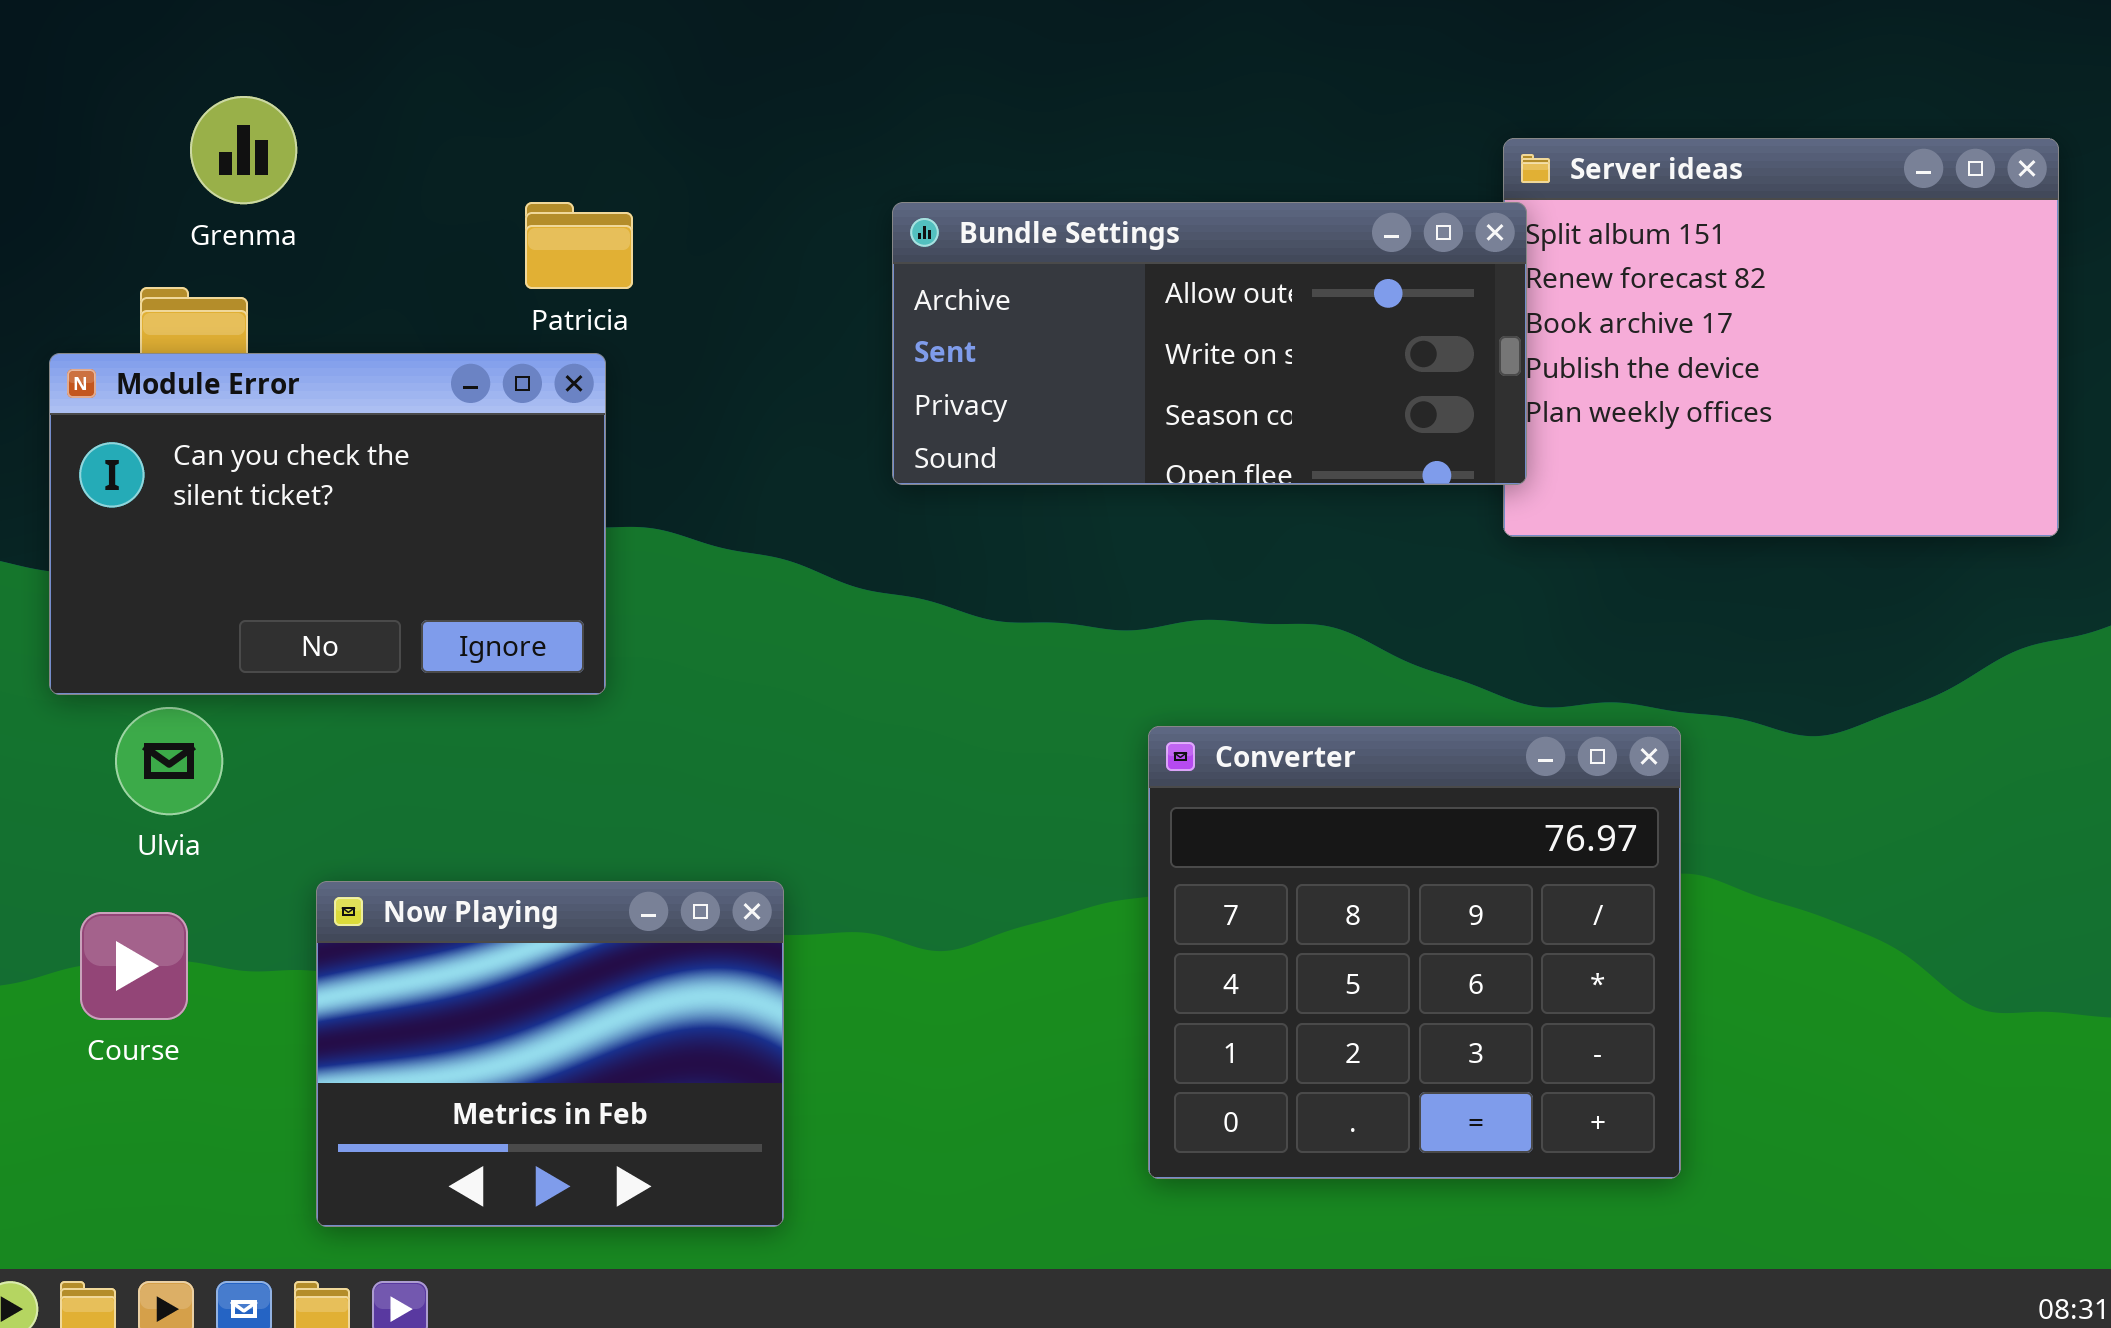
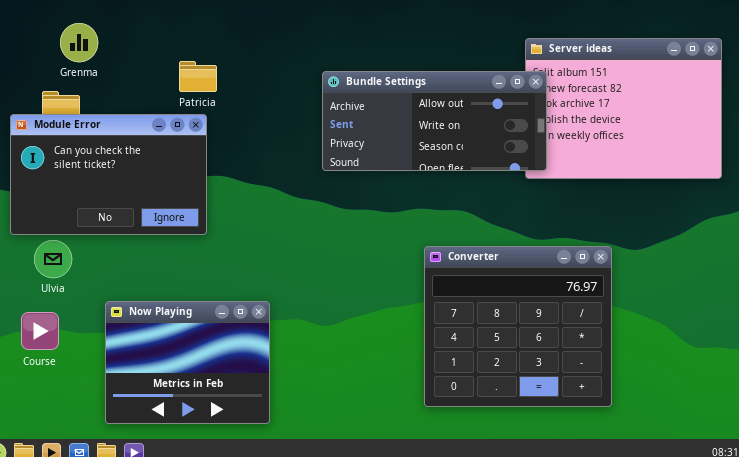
Bundle Settings: [892,202,1527,485] -> [322,71,547,171], moved
Converter: [1148,726,1681,1179] -> [424,246,612,407], moved

